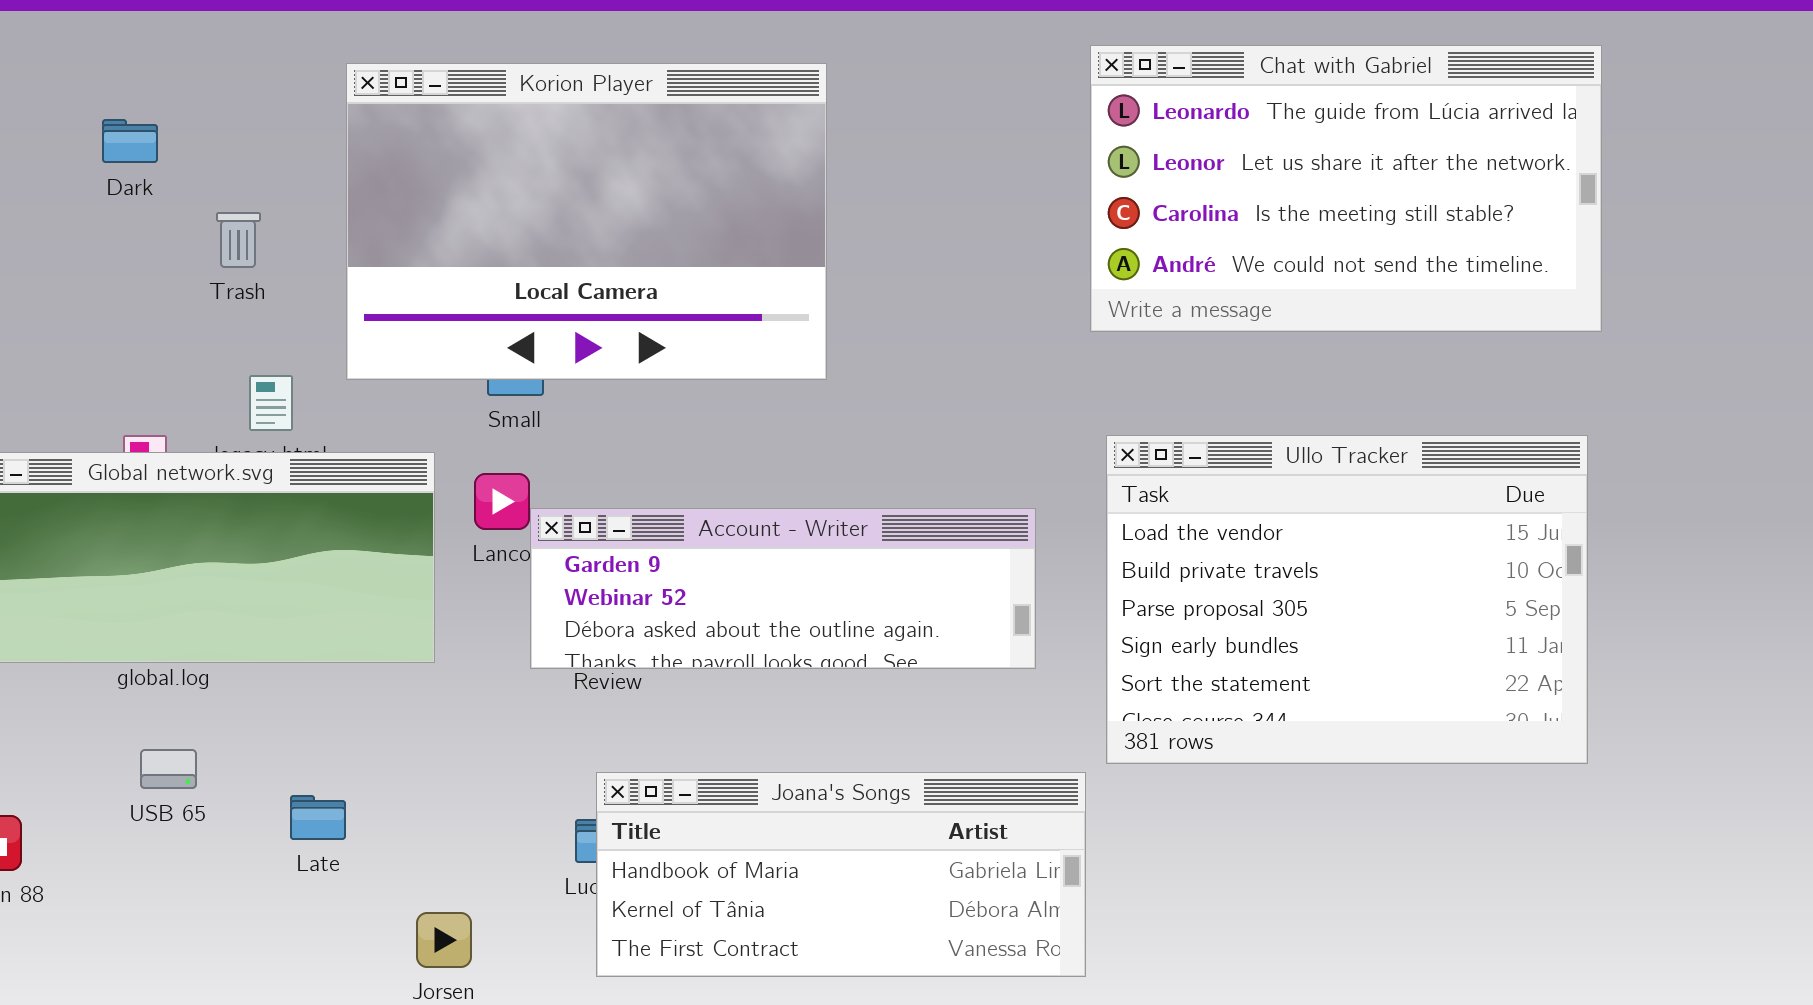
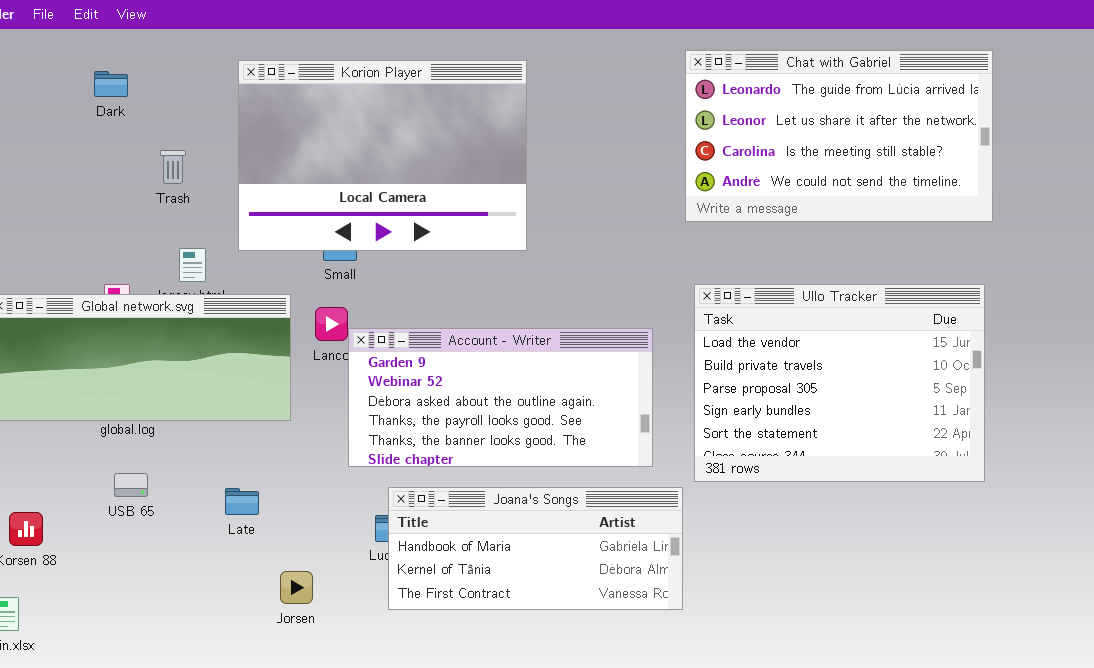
Dark: [102,119,158,163] -> [94,71,128,97], moved
Account - Writer: [530,508,1036,669] -> [348,328,653,467], resized
Late: [290,795,346,840] -> [225,488,259,515], moved

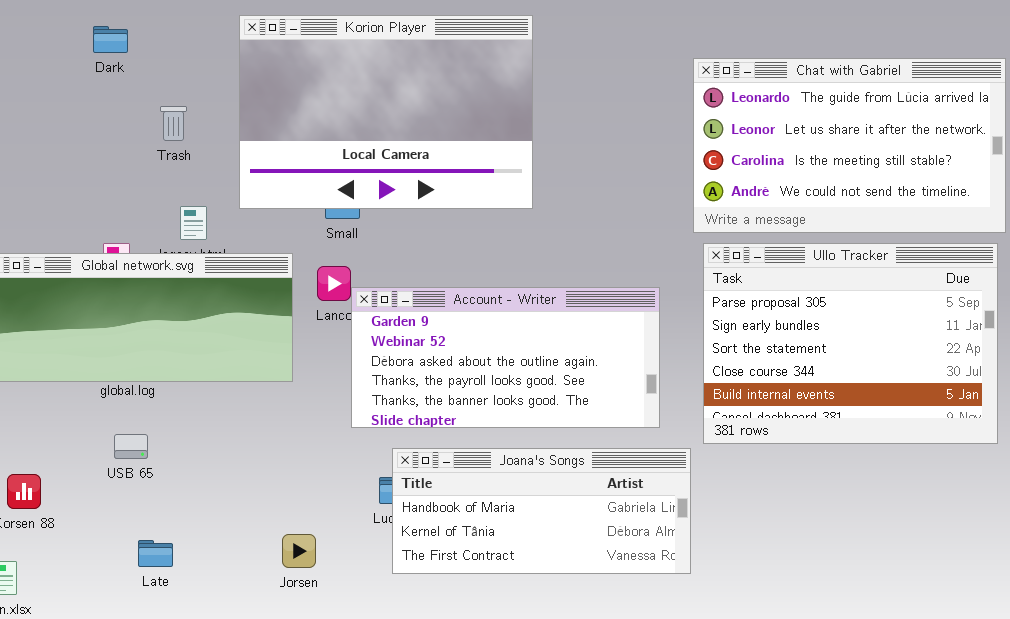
Chat with Gabriel: [685,50,993,222] -> [693,58,1006,233], moved
Ullo Tracker: [694,284,985,482] -> [703,243,998,444], scrolled down 2 rows
Late: [225,488,259,515] -> [138,540,173,567], moved

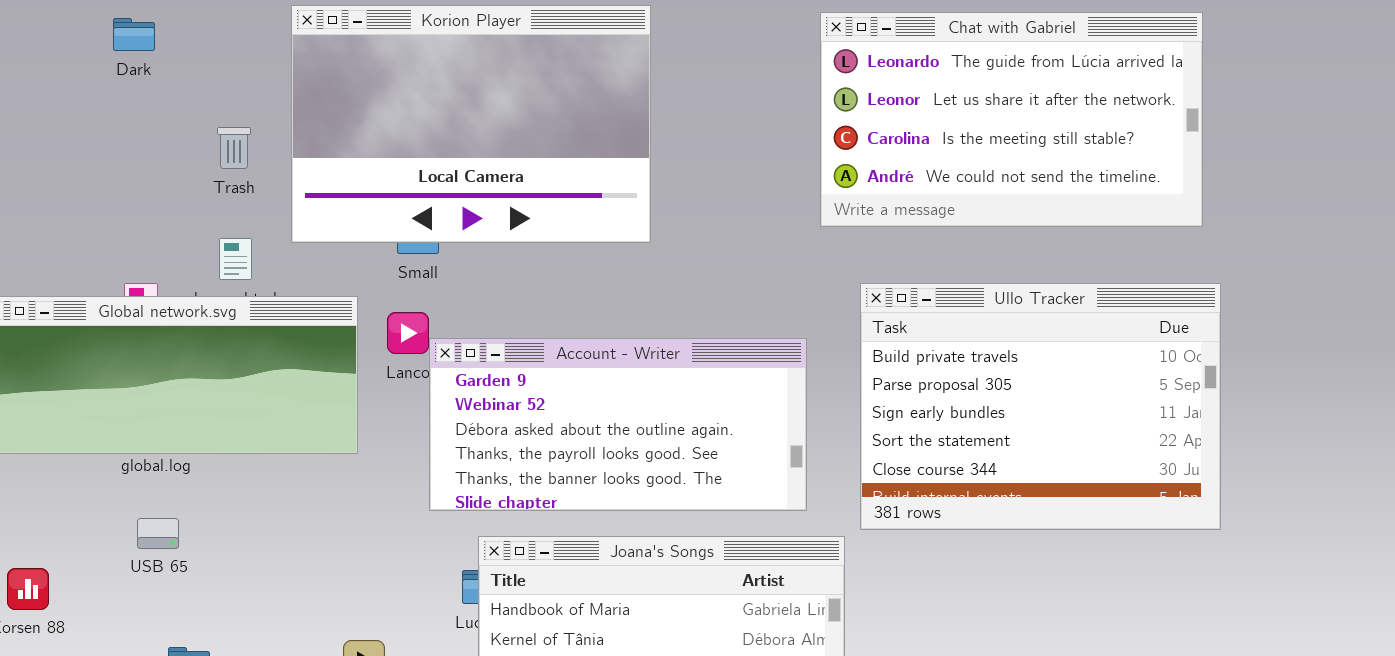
Chat with Gabriel: [693,58,1006,233] -> [820,12,1203,227], moved
Trash: [160,106,187,141] -> [217,127,251,169], moved
Ullo Tracker: [703,243,998,444] -> [860,283,1221,530], scrolled up 1 row

